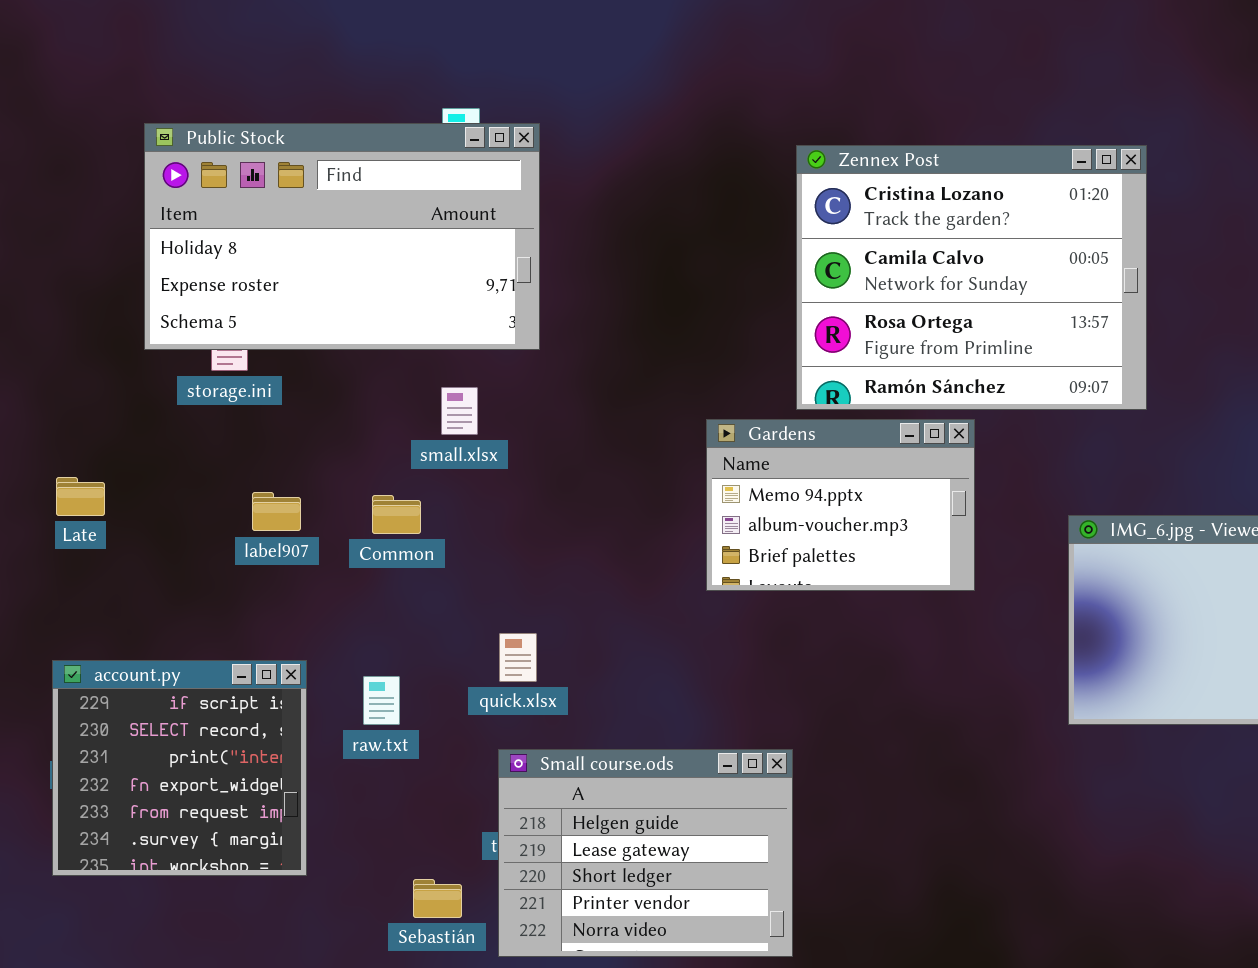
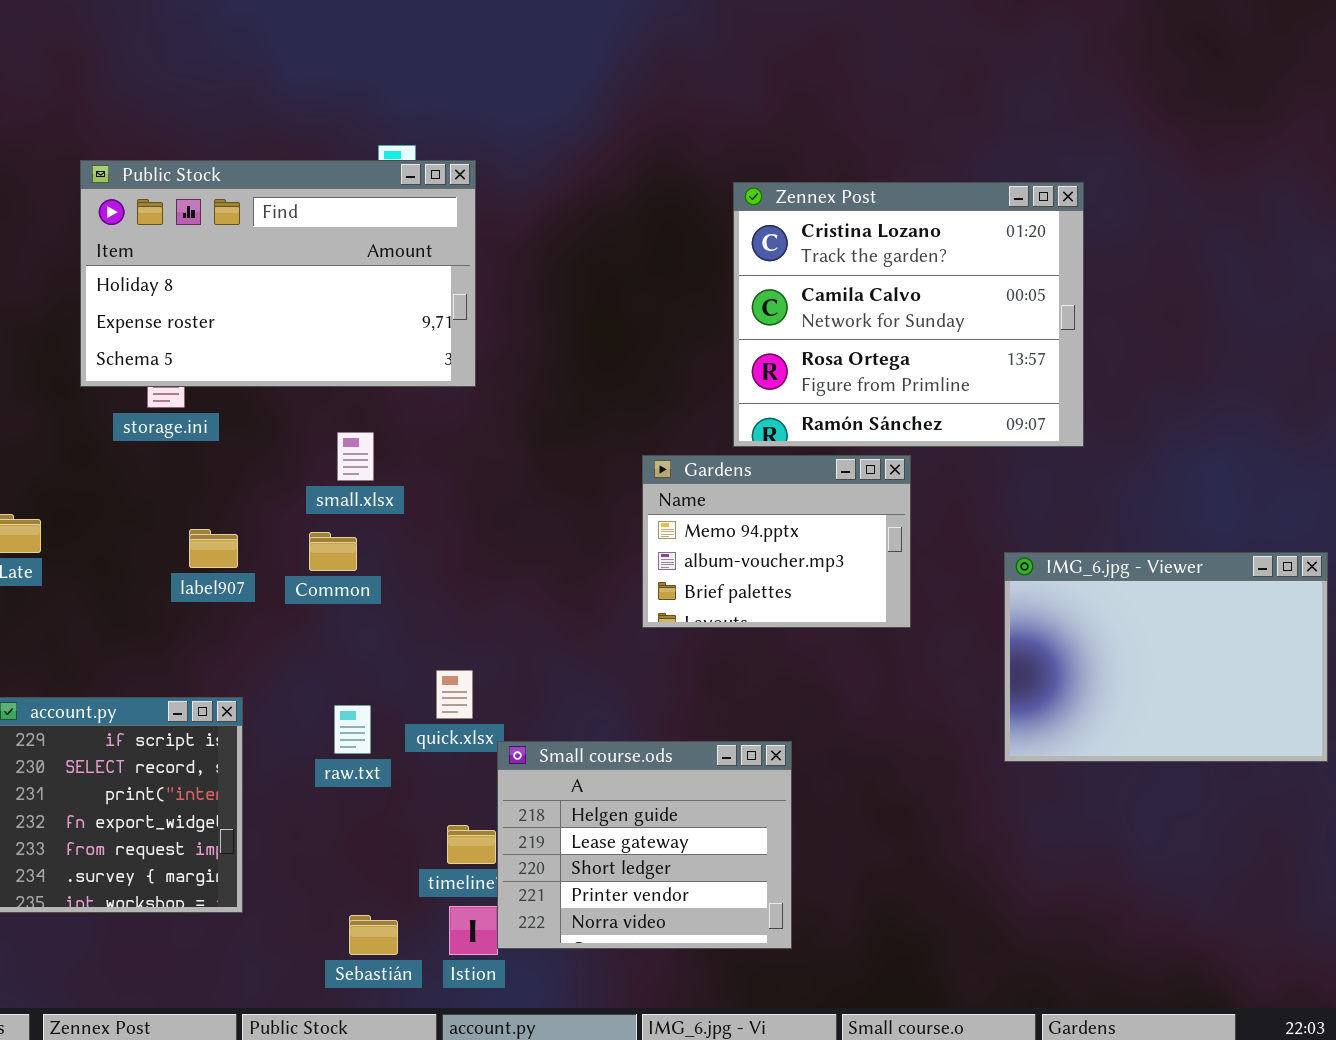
small.xlsx: [441,387,478,435] -> [337,432,374,481], moved
raw.txt: [363,676,400,725] -> [334,705,371,754], moved
Small course.ods: [498,749,793,957] -> [497,741,792,949], moved

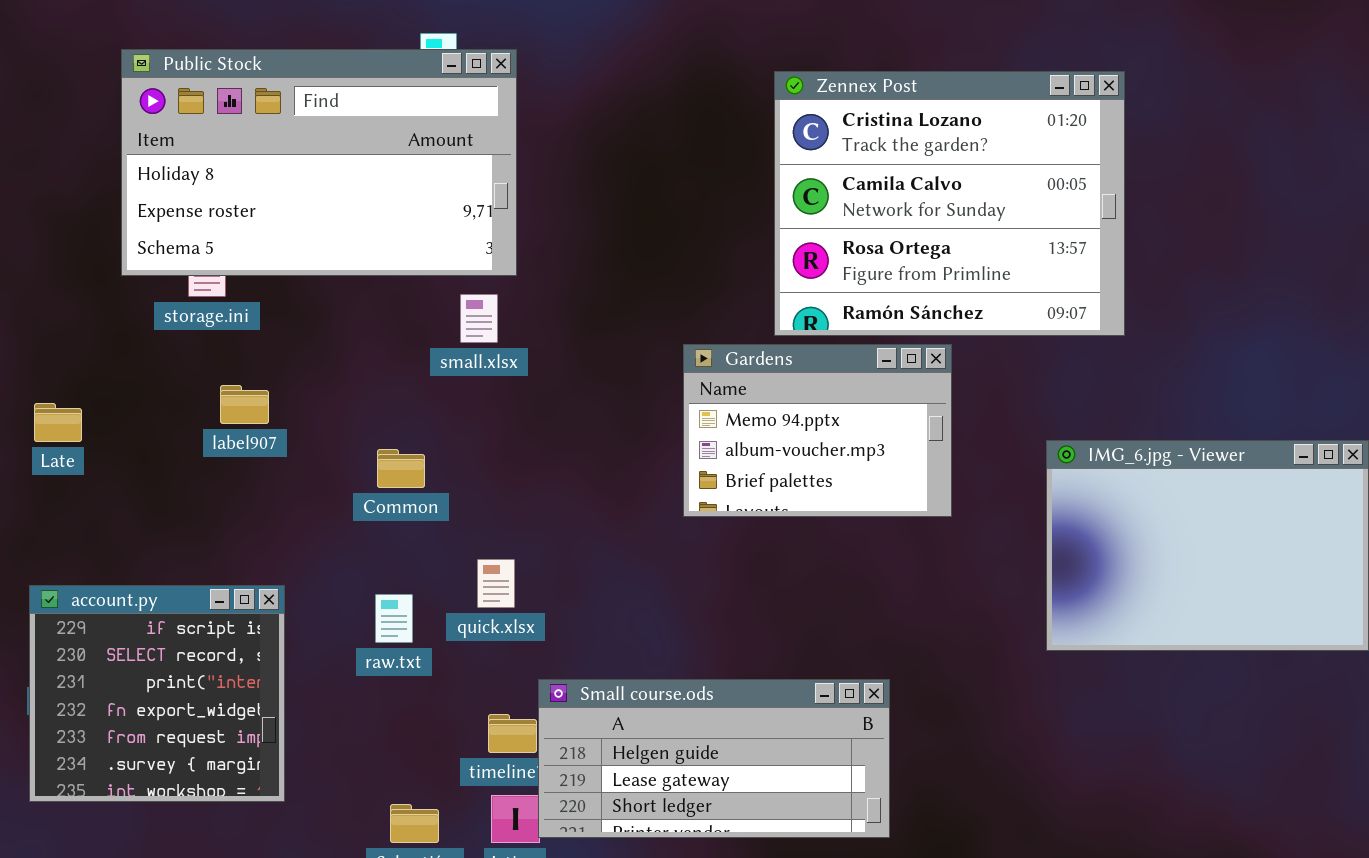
small.xlsx: [337,432,374,481] -> [460,294,498,343], moved
label907: [189,529,238,568] -> [220,385,269,424], moved
Common: [309,532,357,571] -> [377,449,425,488], moved
Small course.ods: [497,741,792,949] -> [538,679,890,838], resized

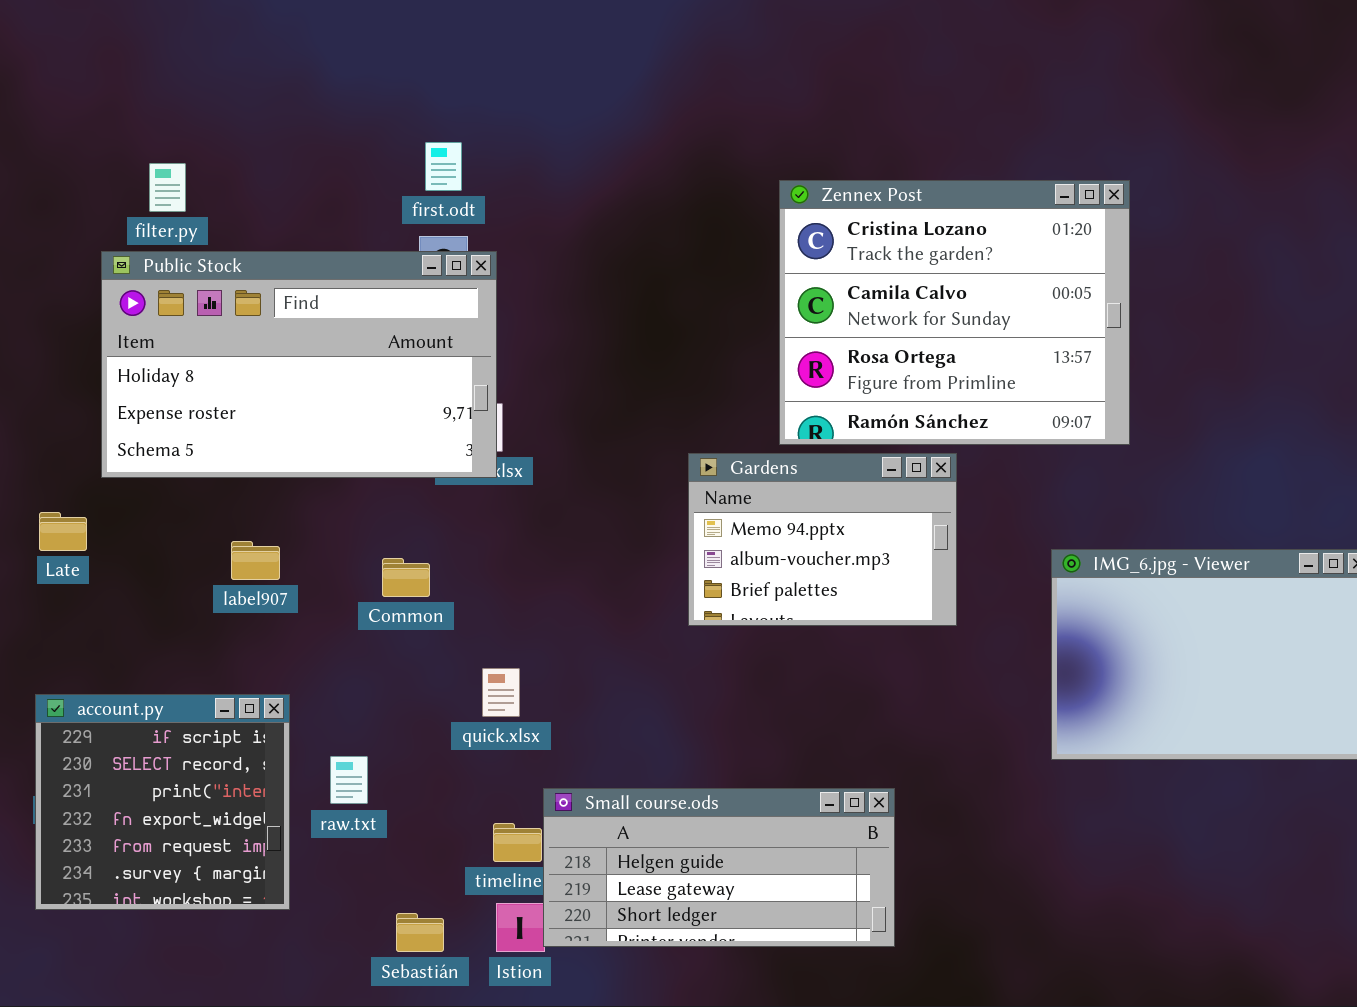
Public Stock: [121,49,517,276] -> [101,251,497,478], moved
label907: [220,385,269,424] -> [231,541,280,580], moved
raw.txt: [375,594,413,643] -> [330,756,368,804], moved

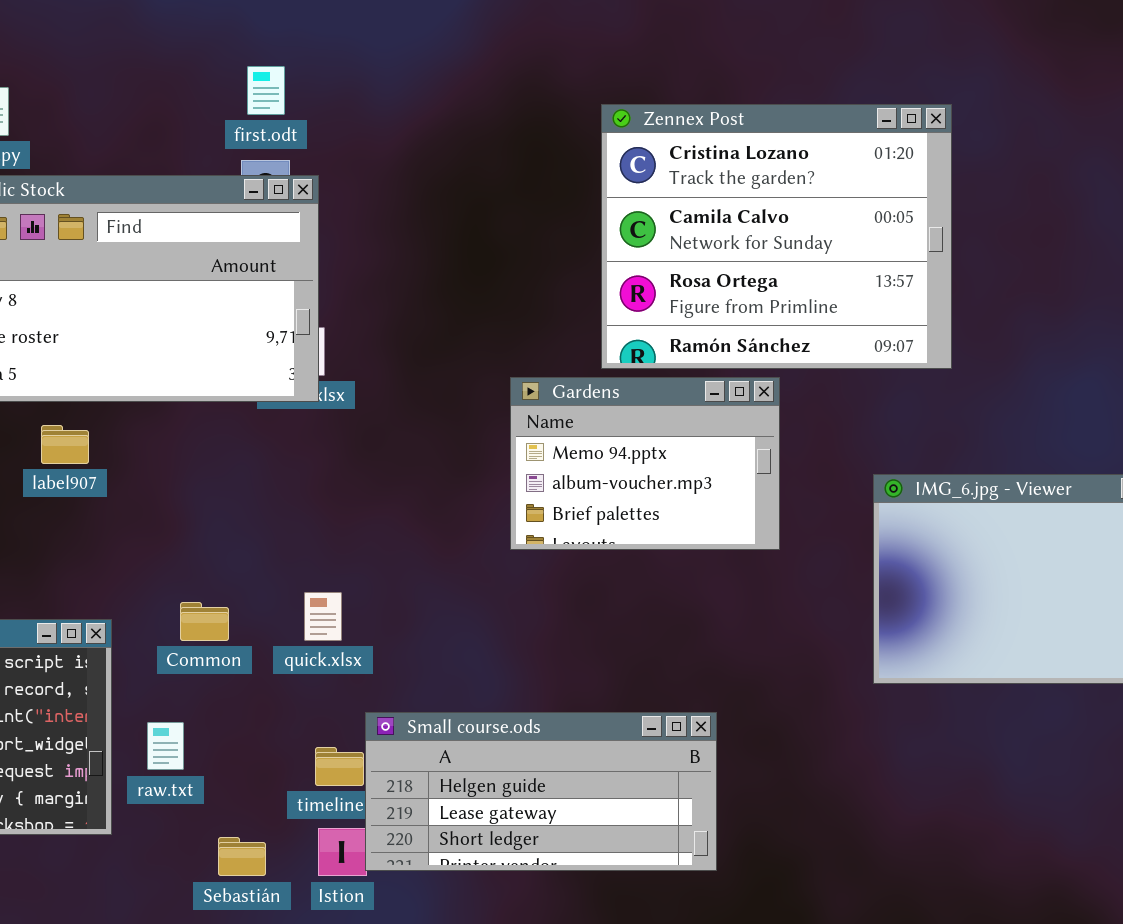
label907: [231,541,280,580] -> [41,425,89,464], moved
Common: [382,558,430,597] -> [180,602,229,641], moved
raw.txt: [330,756,368,804] -> [147,722,184,770], moved

